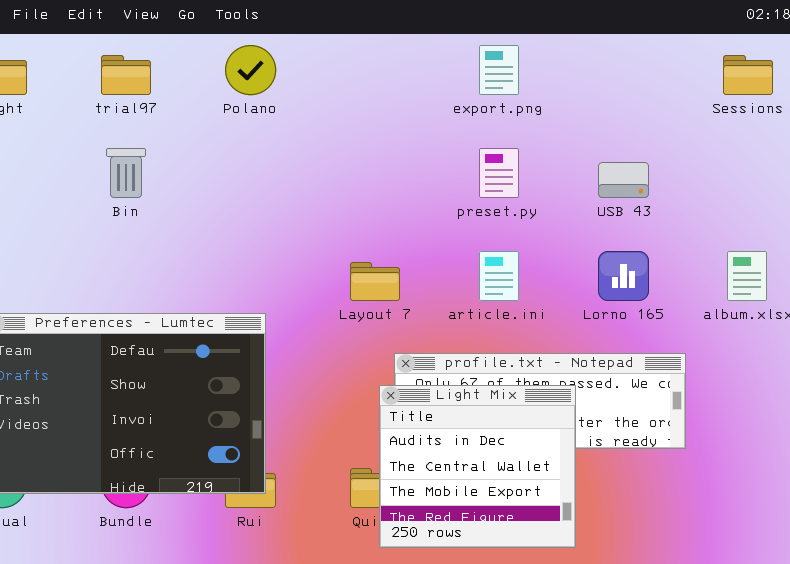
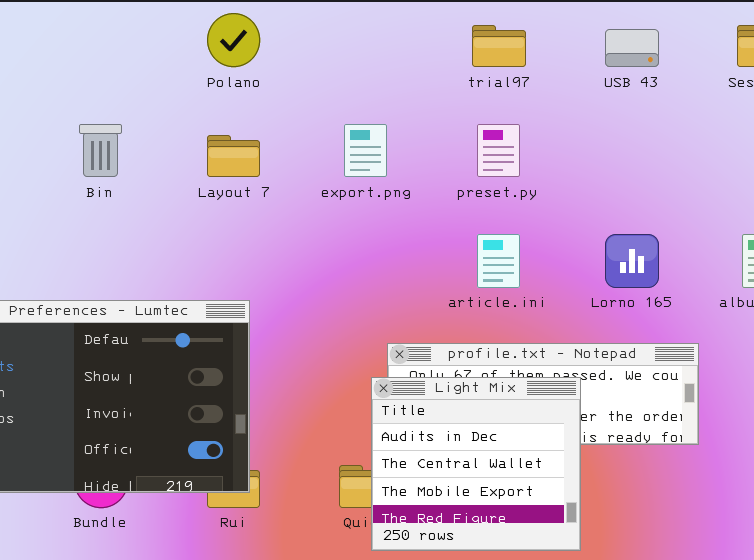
export.png: [479,45,519,95] -> [344,124,387,177], moved
trial97: [101,55,151,95] -> [472,25,526,67], moved
USB 43: [598,162,649,198] -> [605,29,659,67], moved
Layout 7: [350,262,400,301] -> [207,135,260,177], moved

